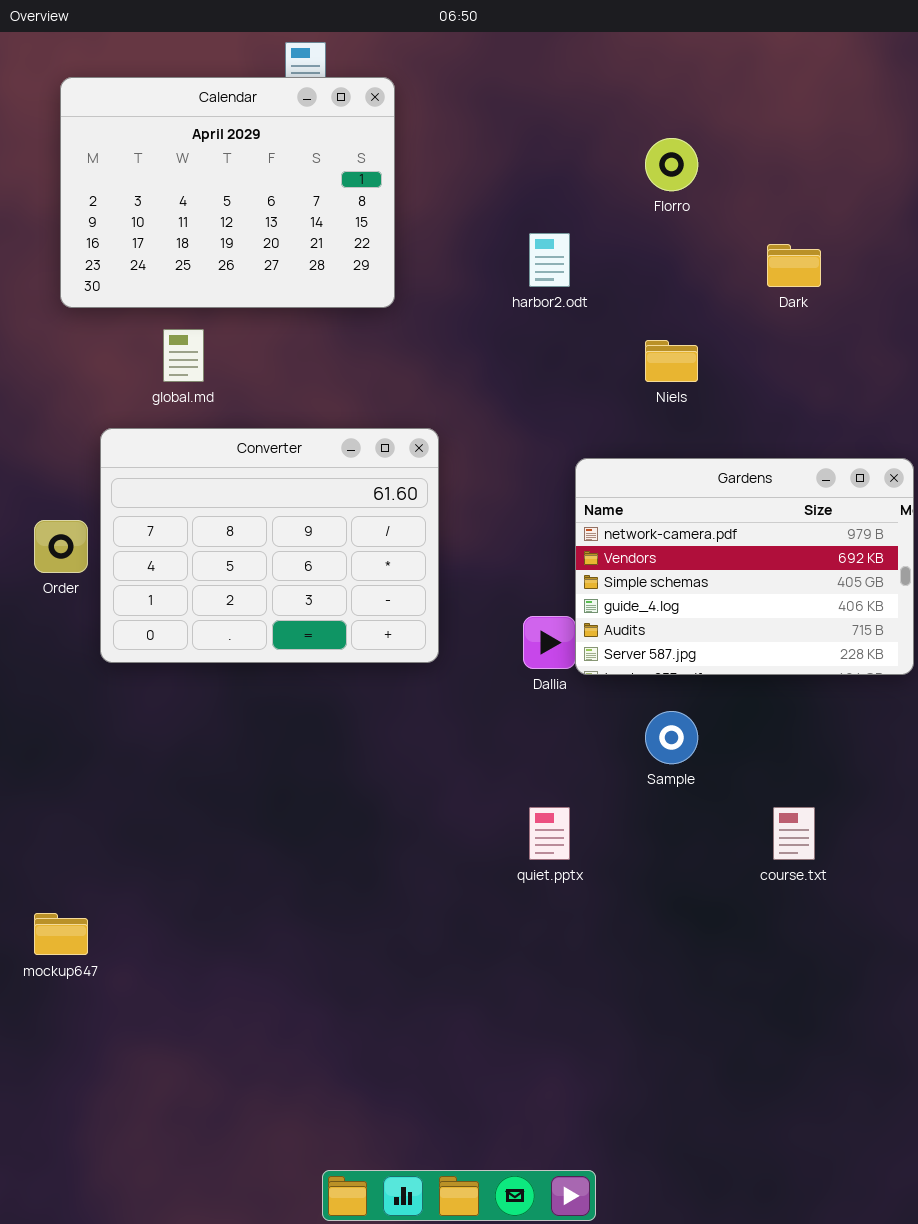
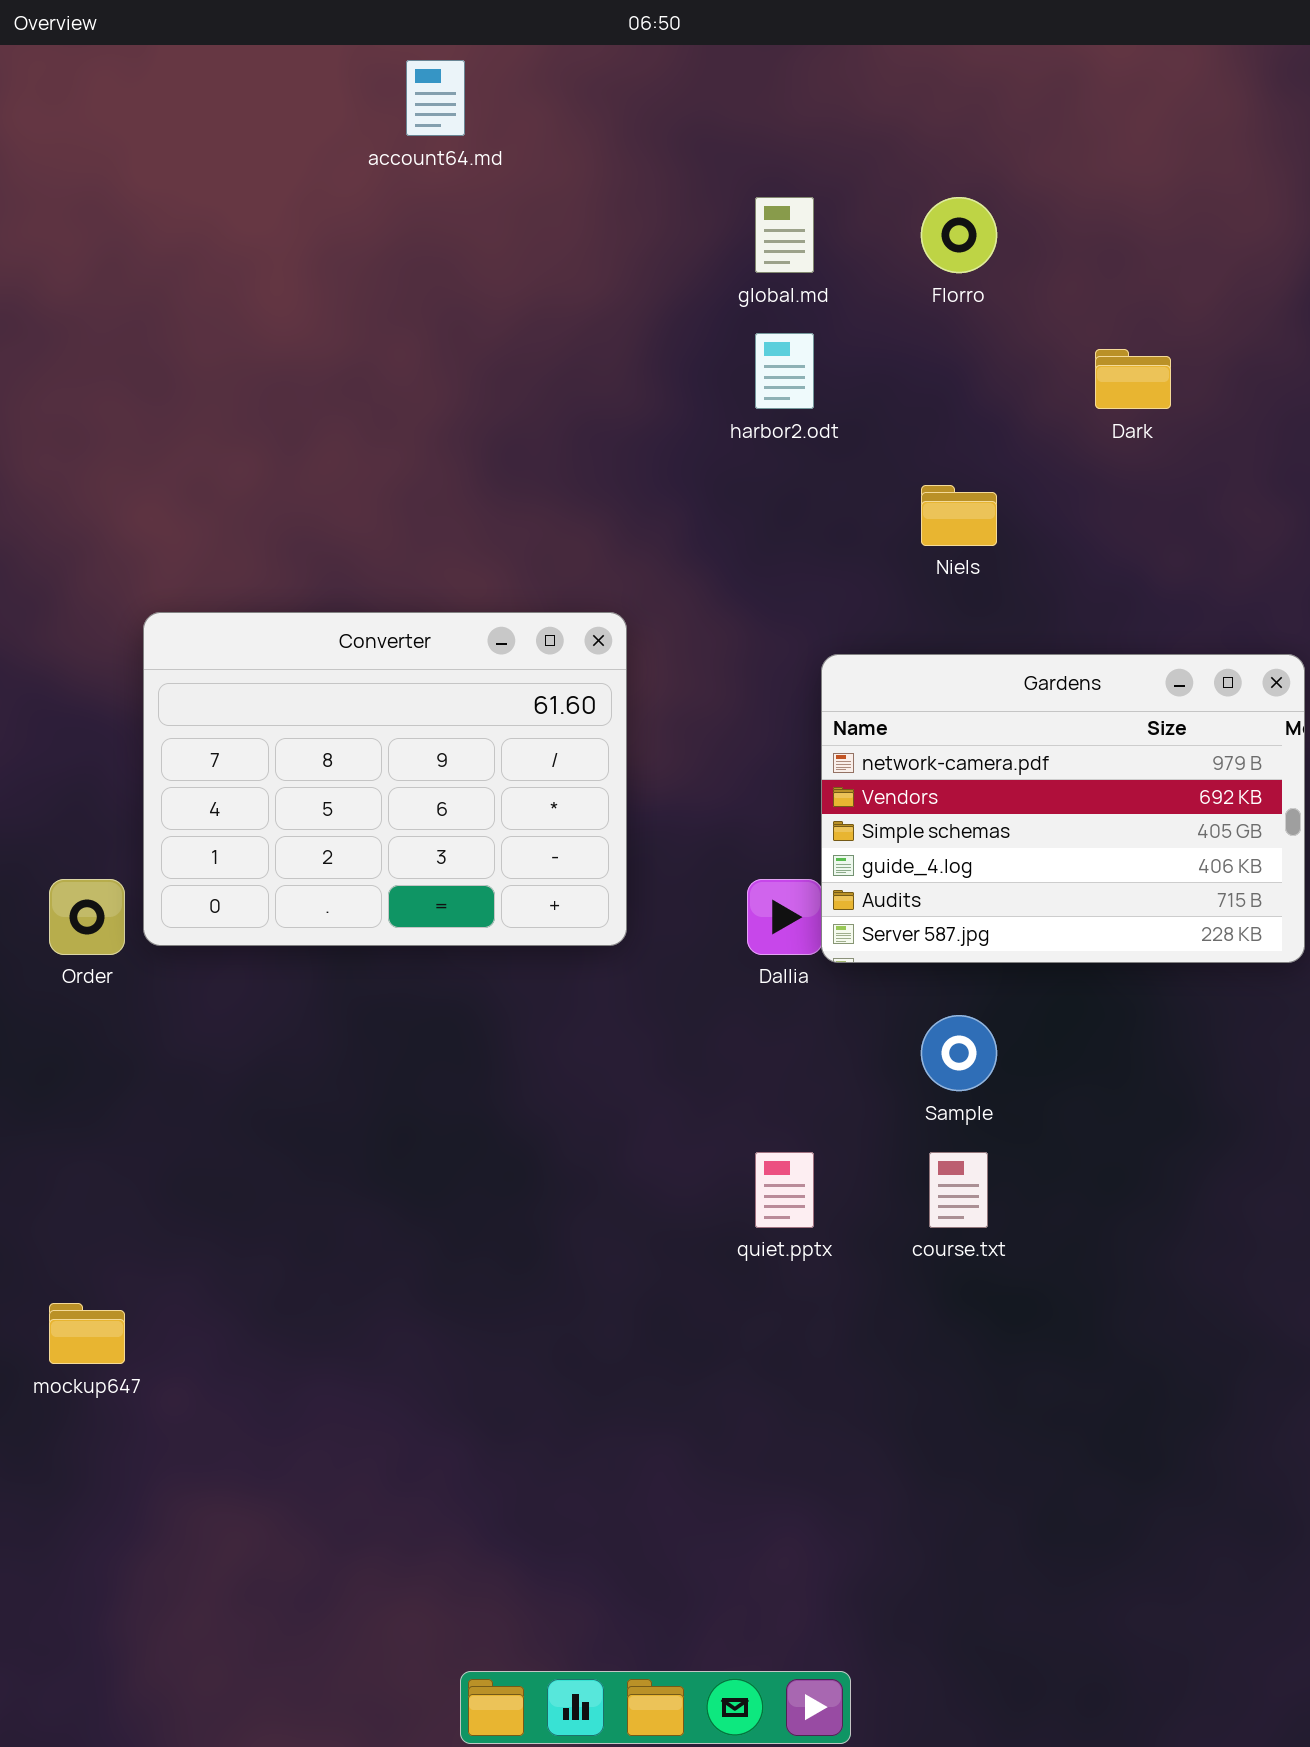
Calendar: [60,77,395,308] -> none, closed
global.md: [163,329,204,382] -> [755,197,814,273], moved
Order: [34,520,88,573] -> [49,879,125,955], moved
course.txt: [773,807,815,860] -> [929,1152,988,1228], moved

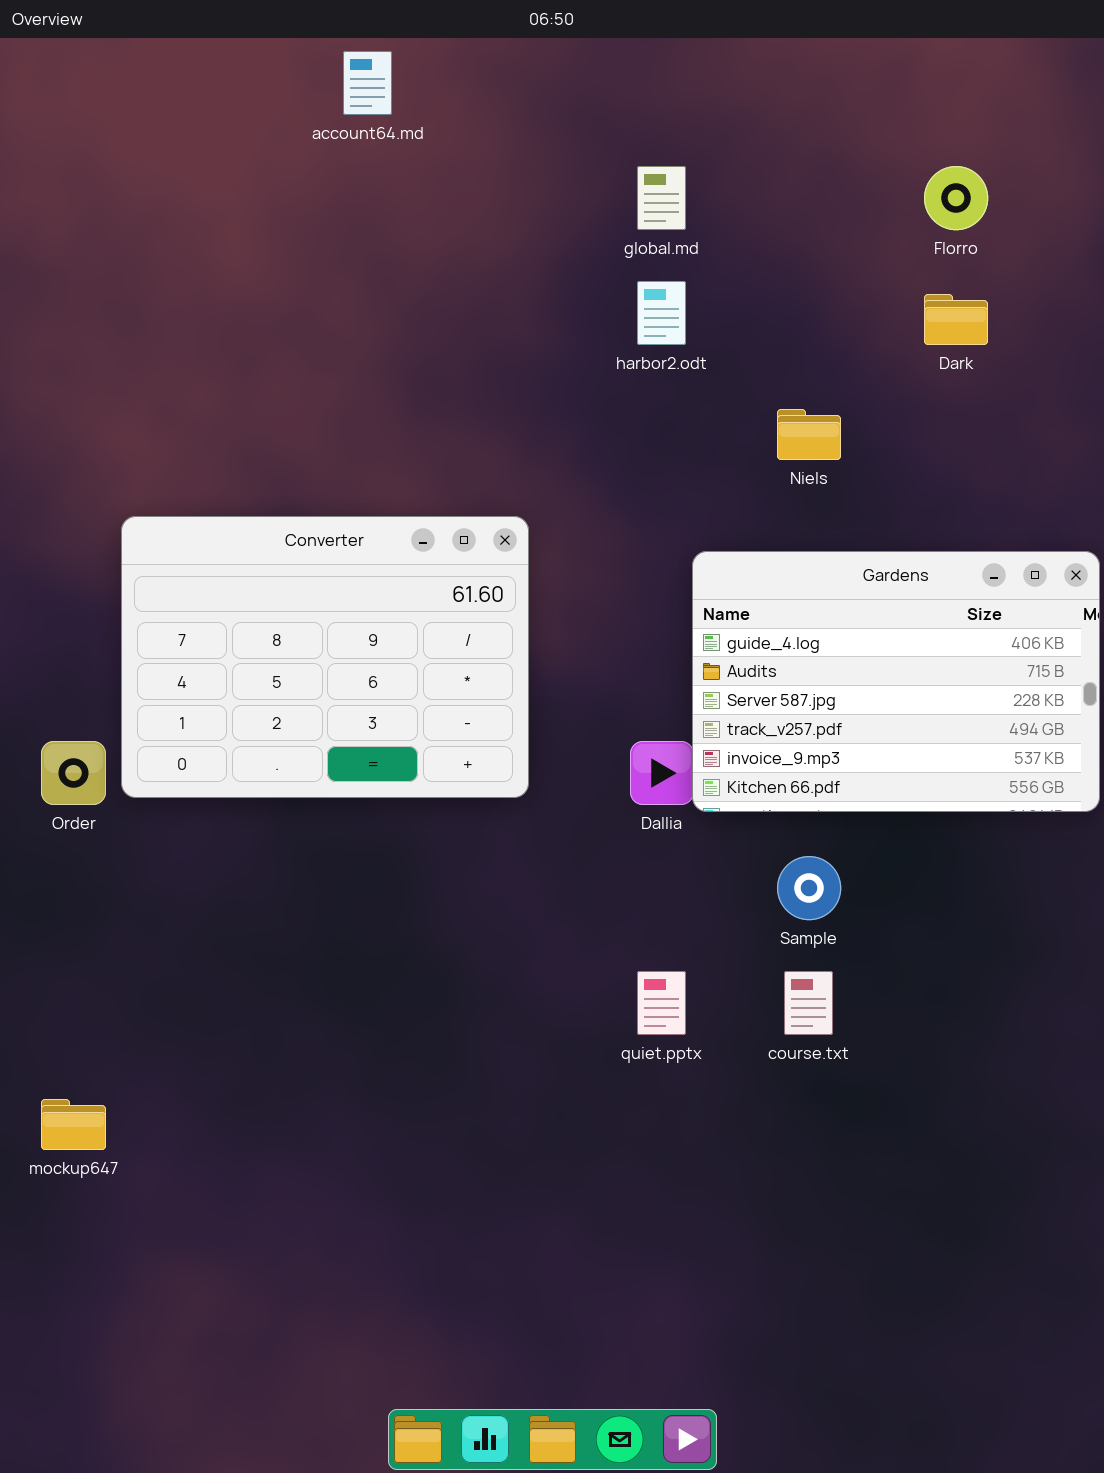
Florro: [921,197,997,273] -> [924,166,988,230], moved
Gardens: [821,654,1305,963] -> [692,551,1100,812], scrolled down 3 rows

